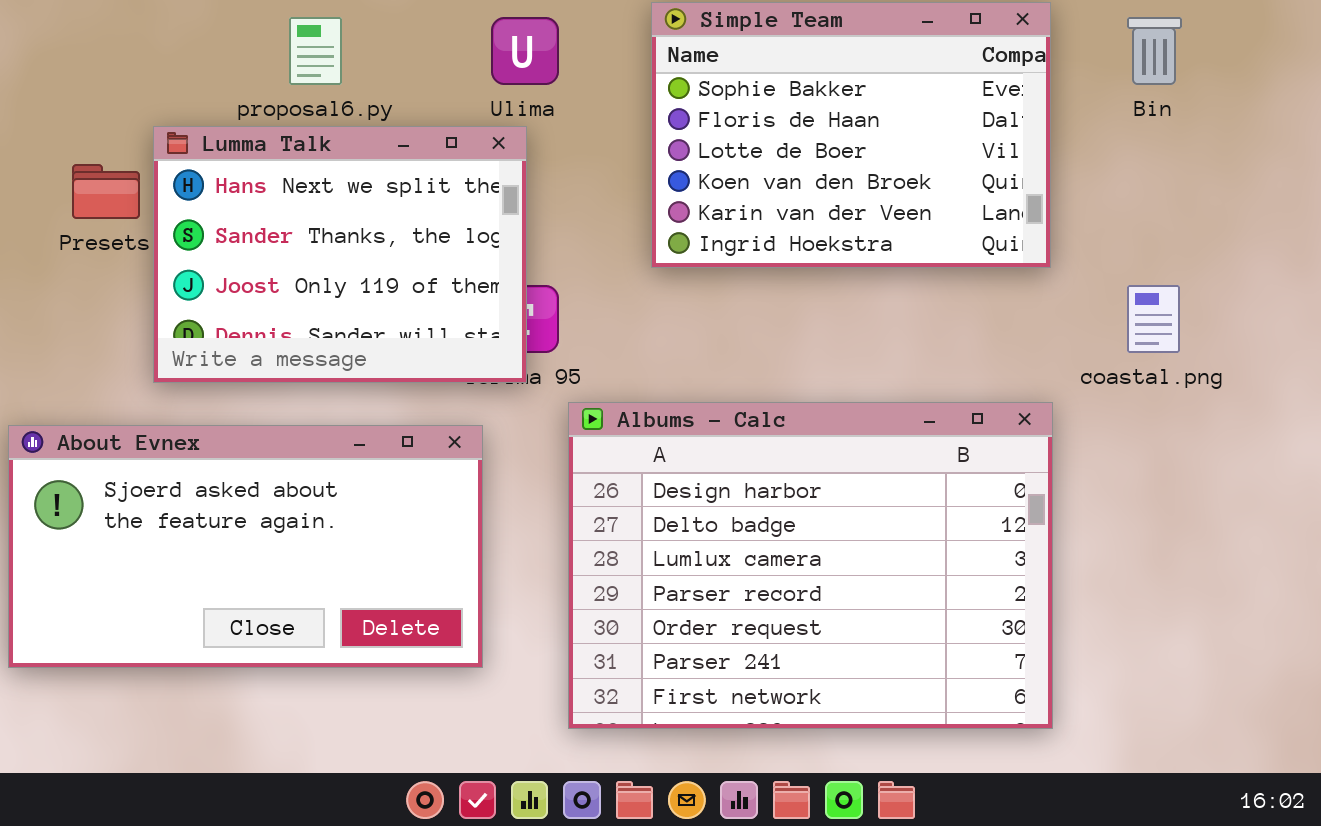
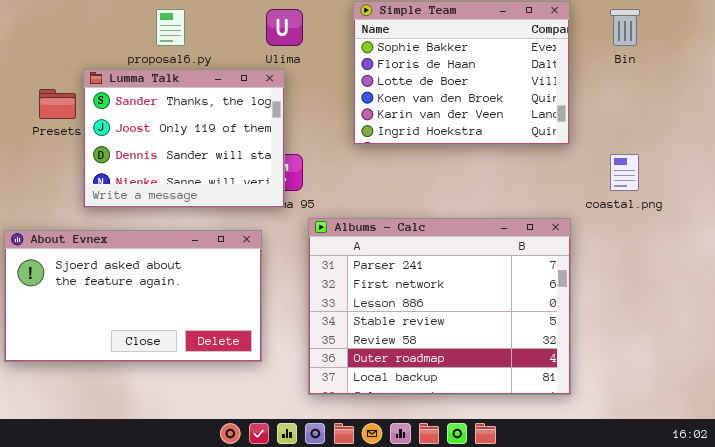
Lumma Talk: [153,126,527,383] -> [83,69,285,208], scrolled down 1 row
Albums - Calc: [568,402,1053,729] -> [308,218,571,395], scrolled down 5 rows

